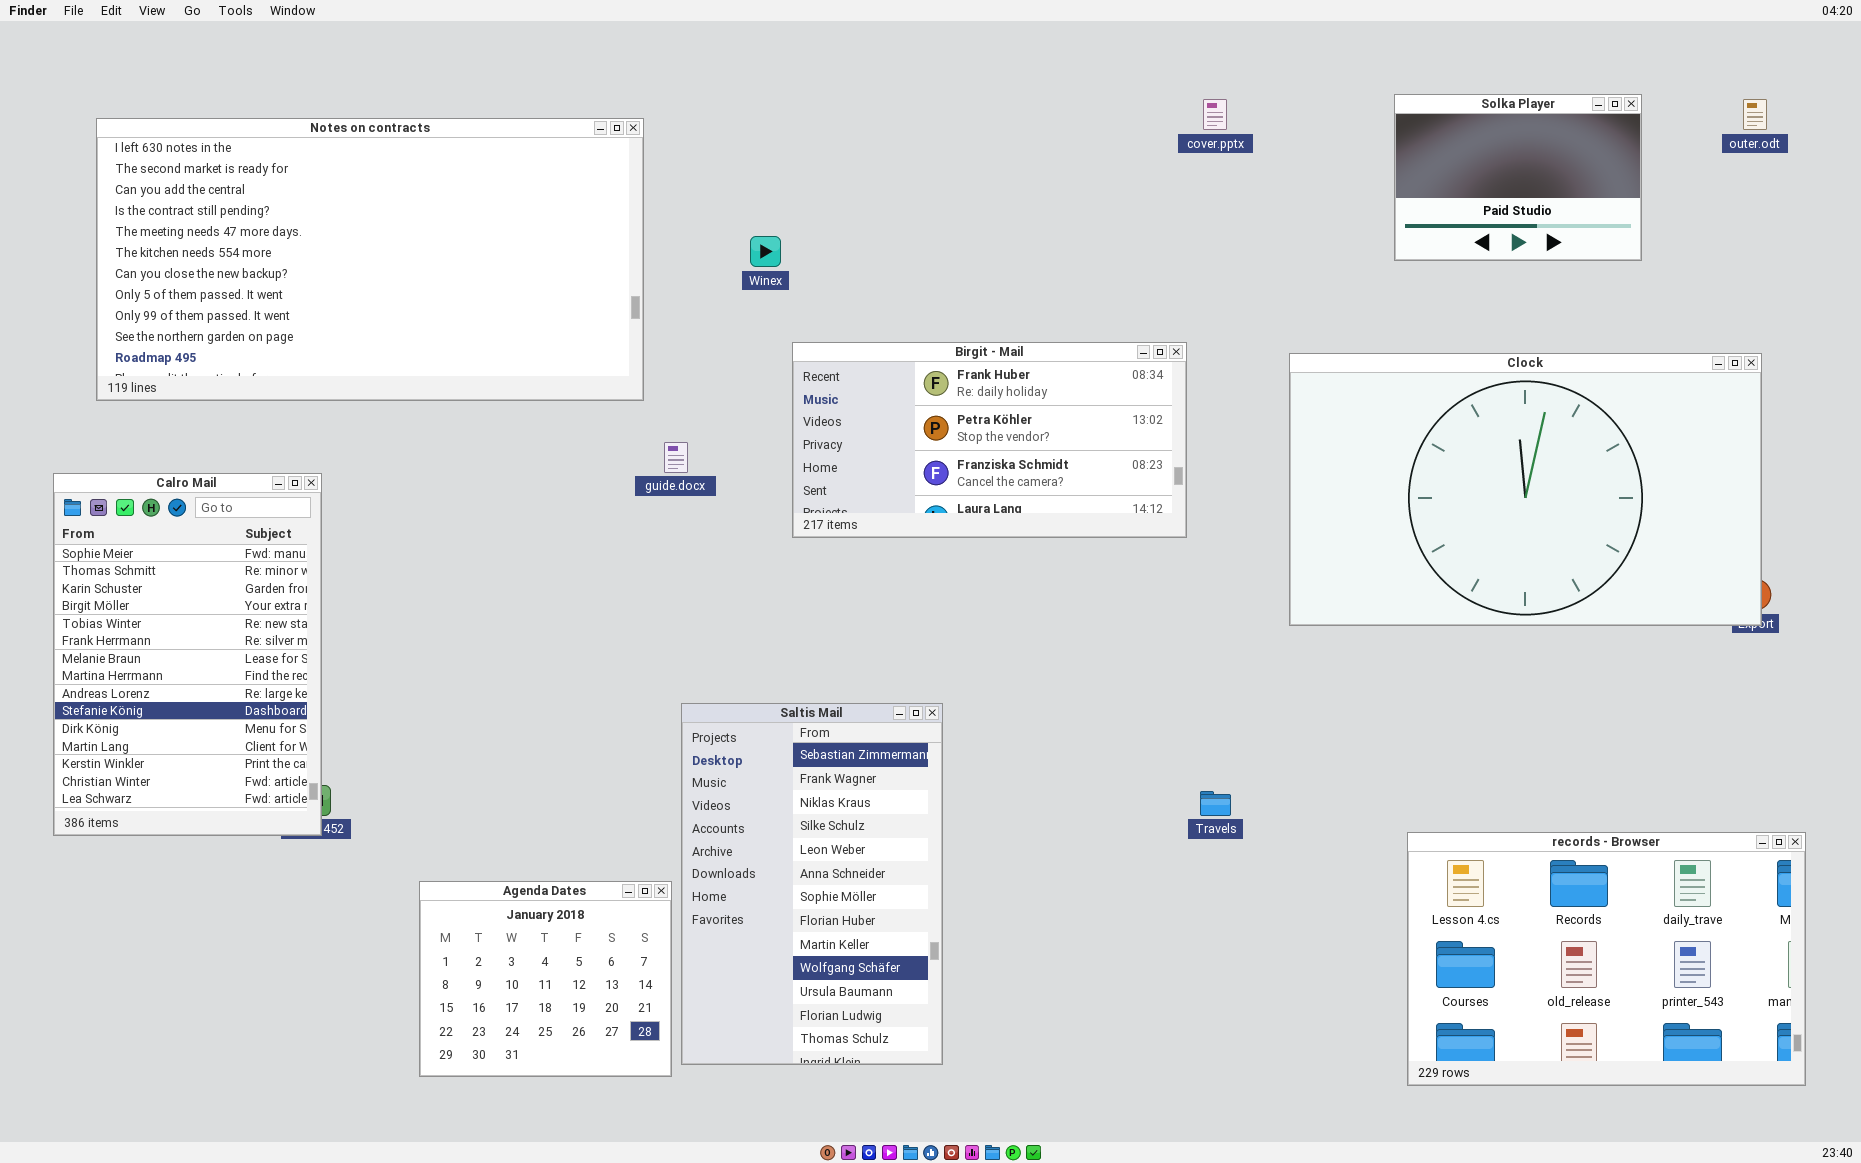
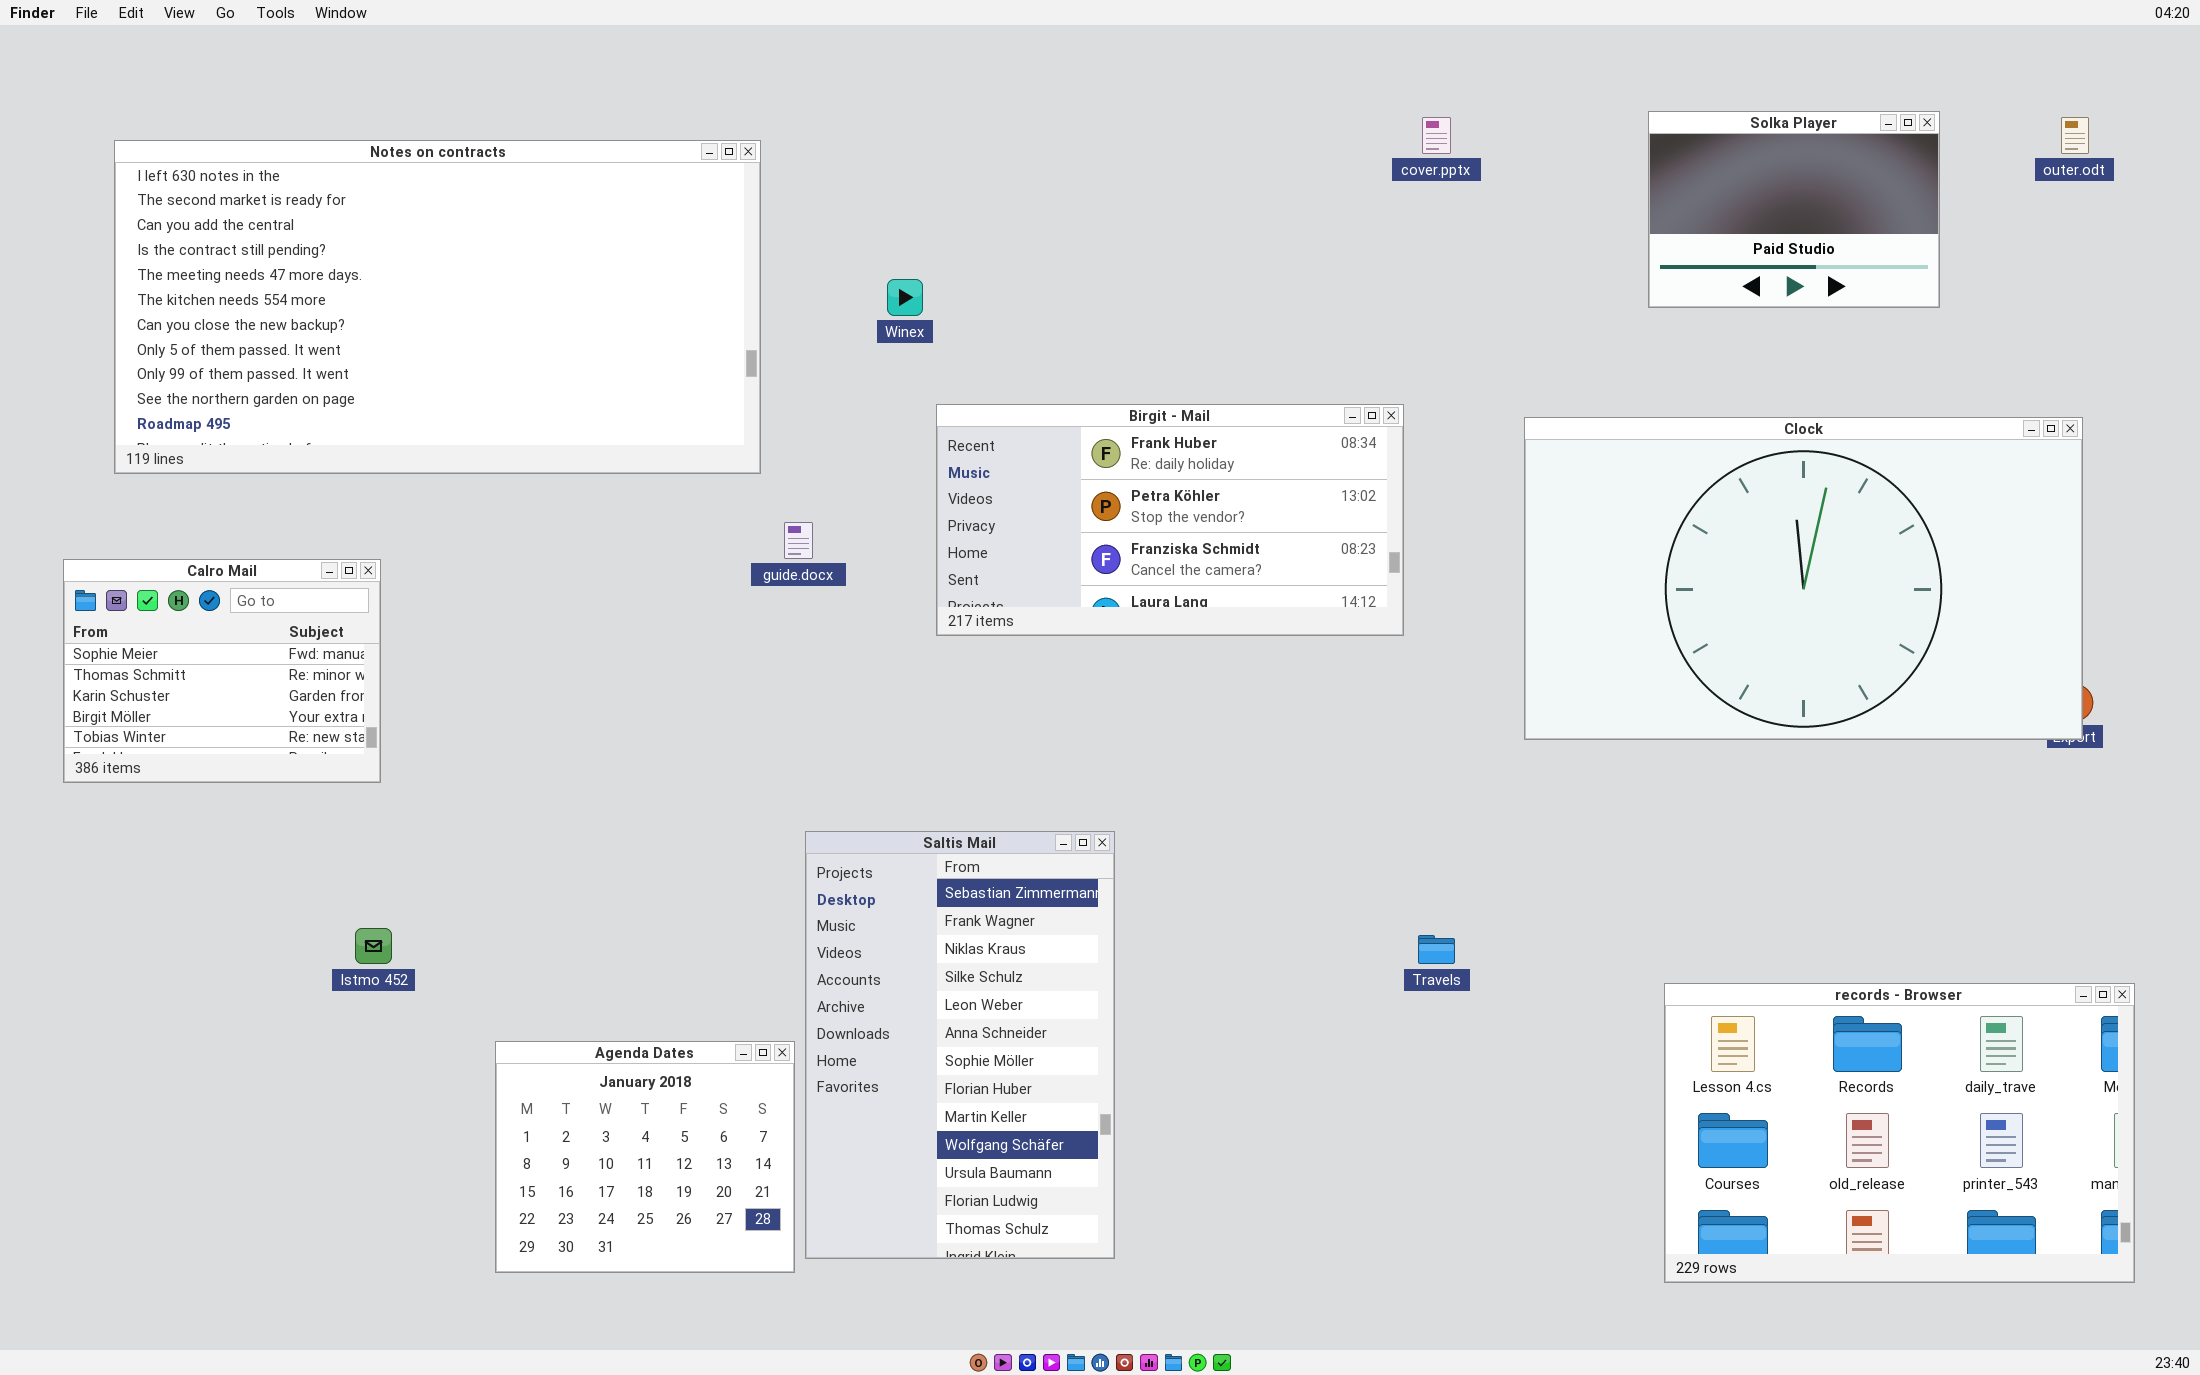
Calro Mail: [53,473,322,836] -> [63,559,381,783], resized

